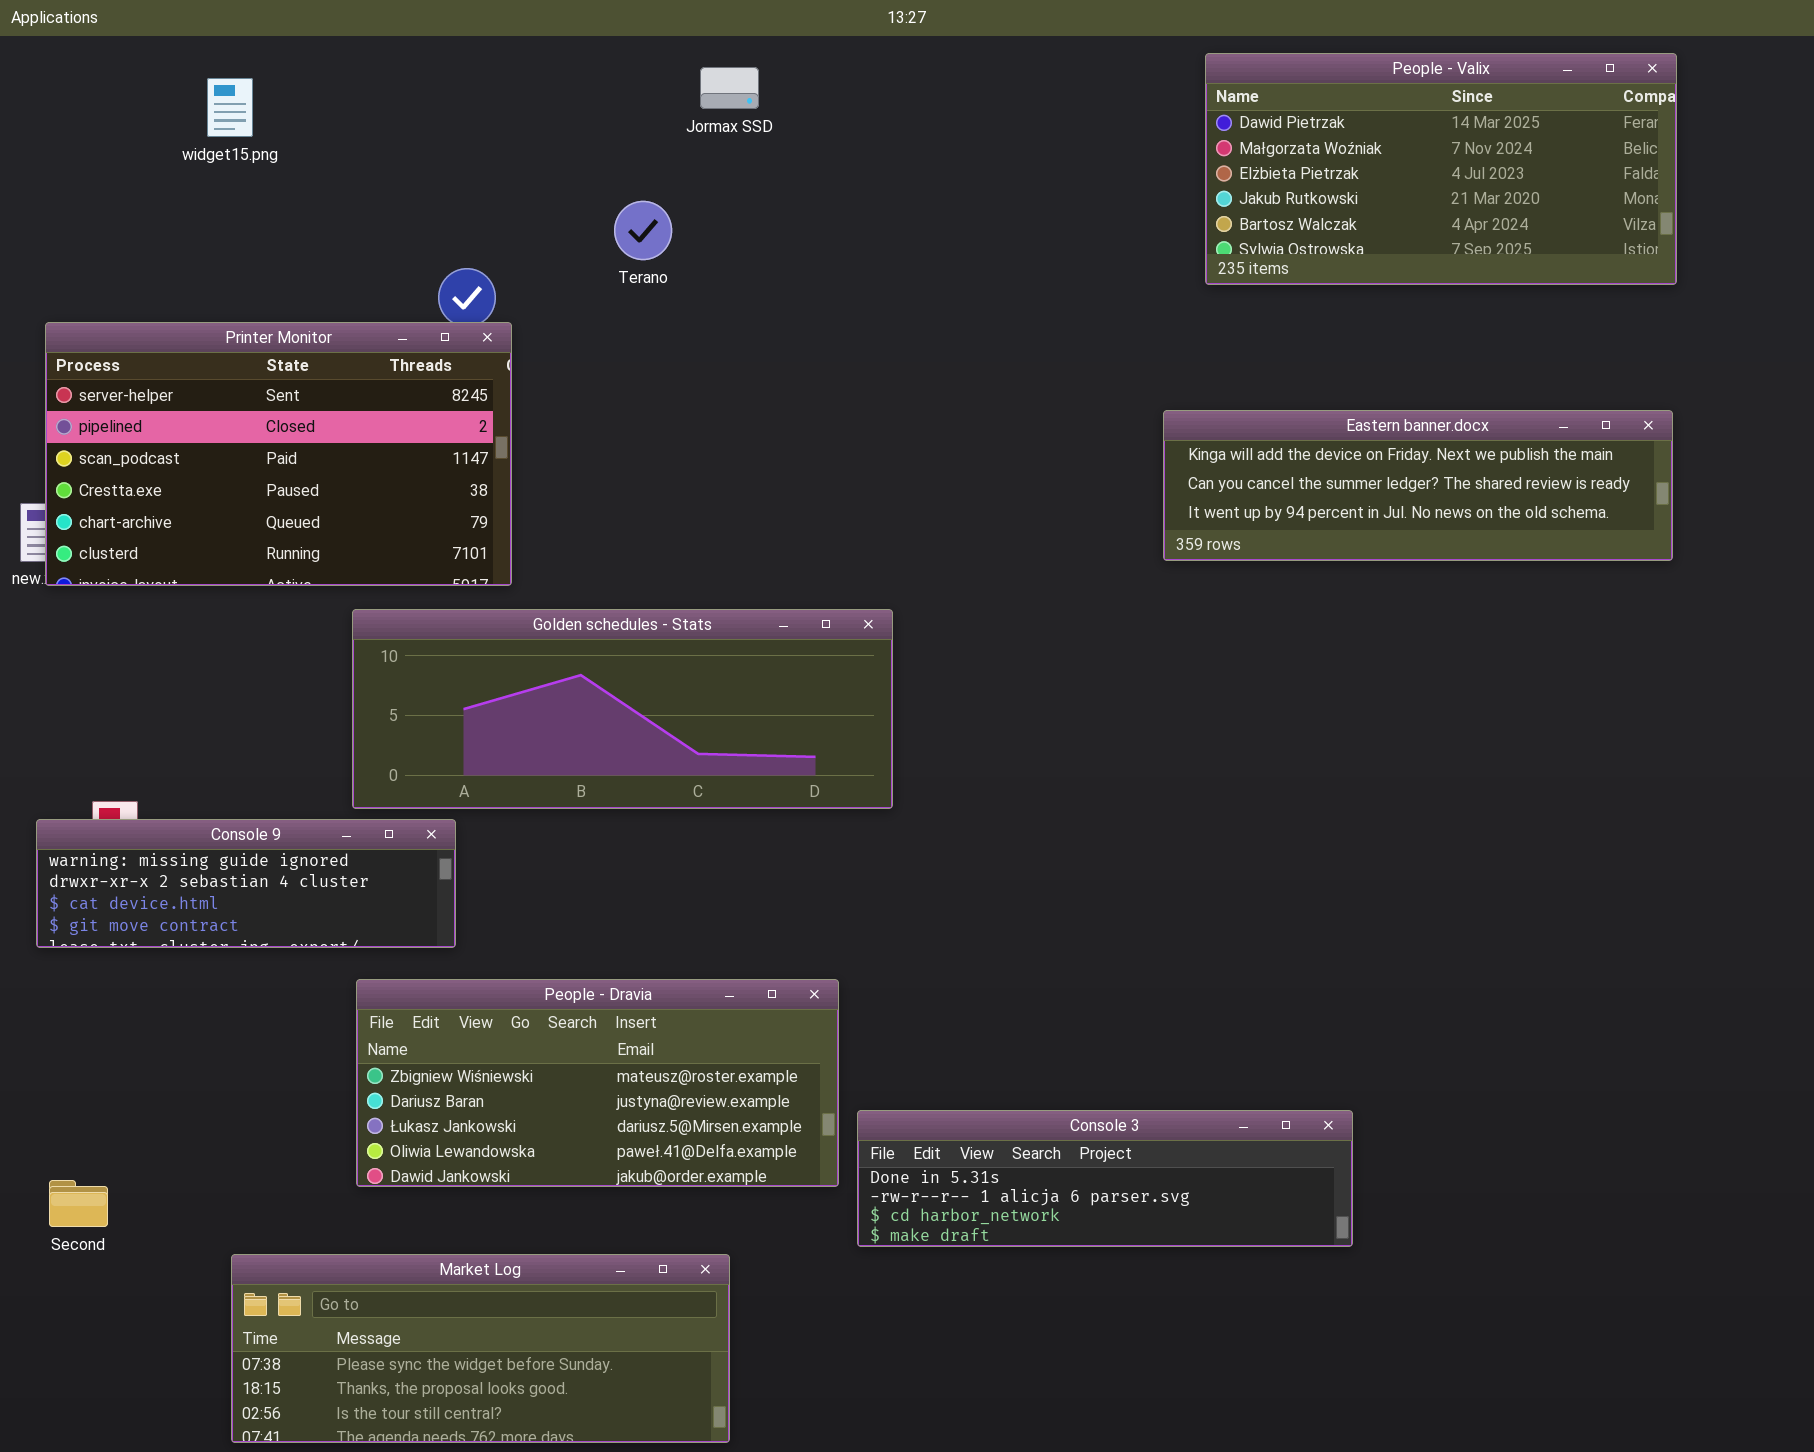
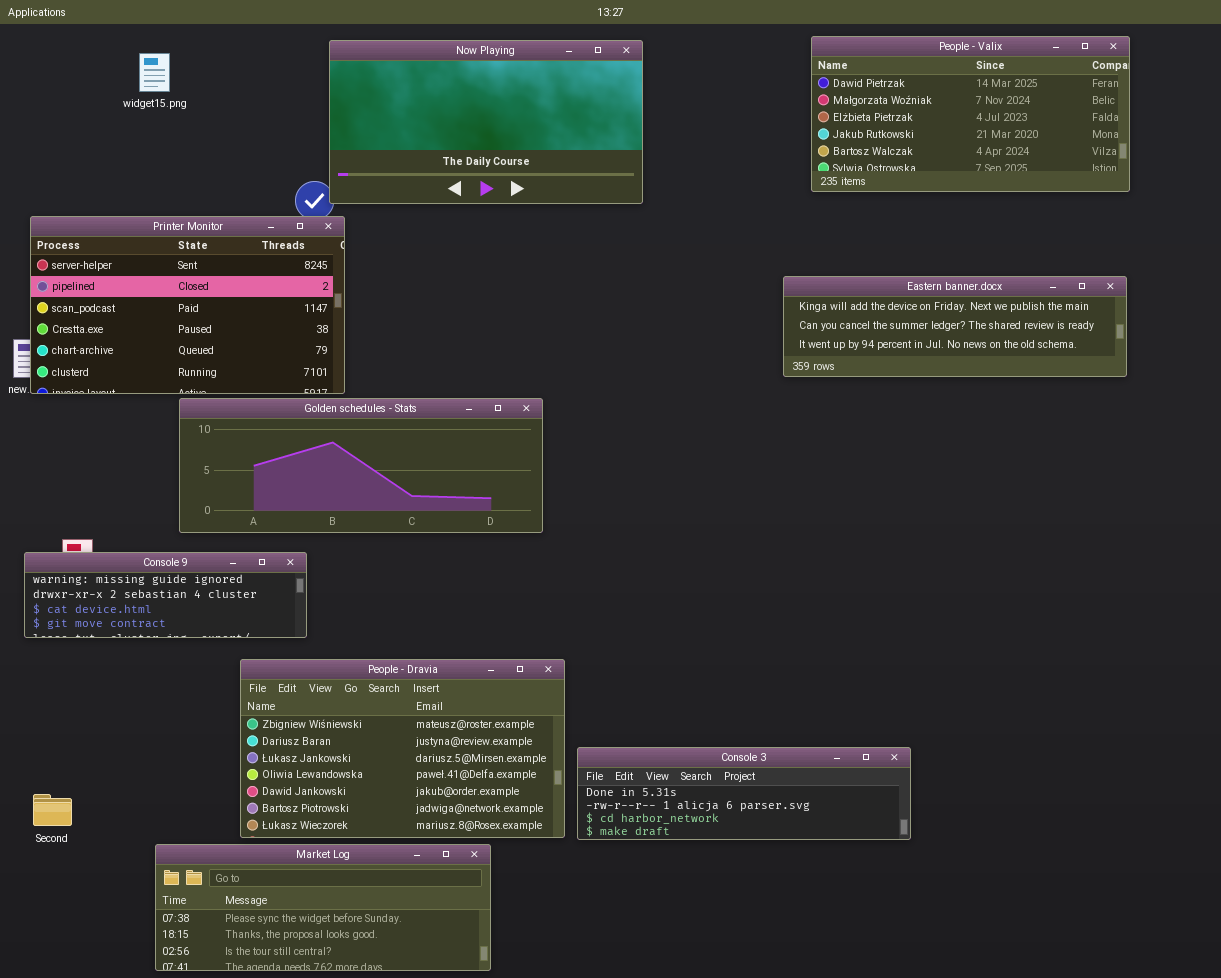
Now Playing: none -> [329,40,643,204], opened
Golden schedules - Stats: [352,609,893,809] -> [179,398,543,533], moved
People - Dravia: [356,979,839,1187] -> [240,659,565,838], resized

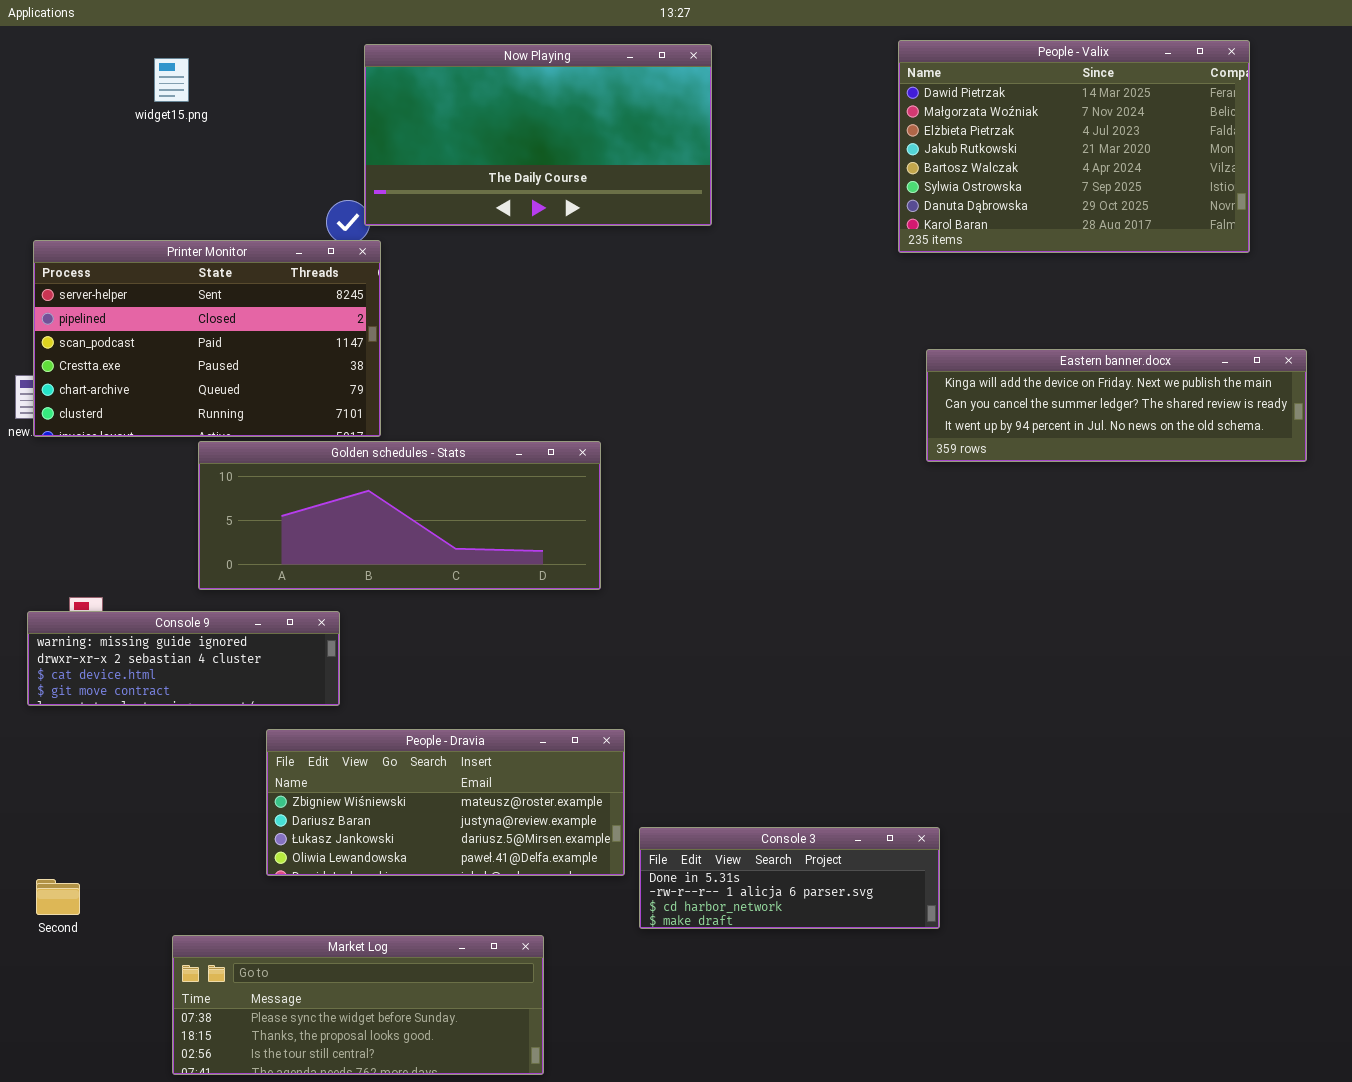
People - Valix: [811,36,1130,192] -> [898,40,1250,253], resized
Eastern banner.docx: [783,276,1127,377] -> [926,349,1307,462], moved
People - Dravia: [240,659,565,838] -> [266,729,625,876], resized
Console 3: [577,747,911,840] -> [639,827,940,929], resized

